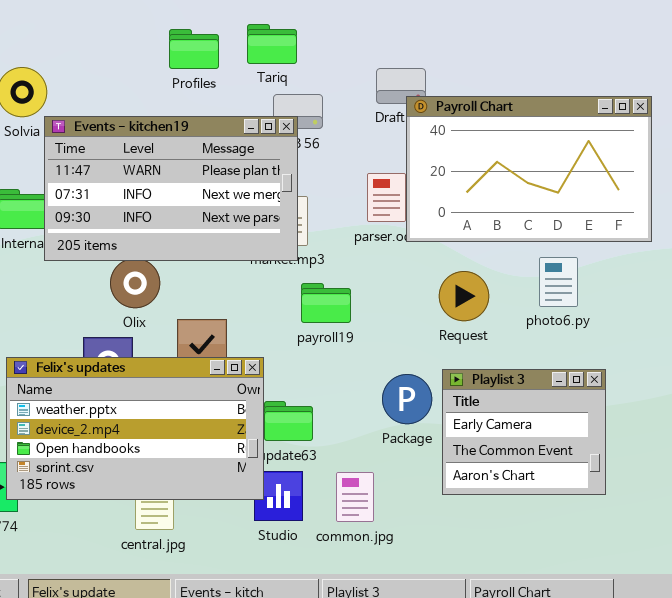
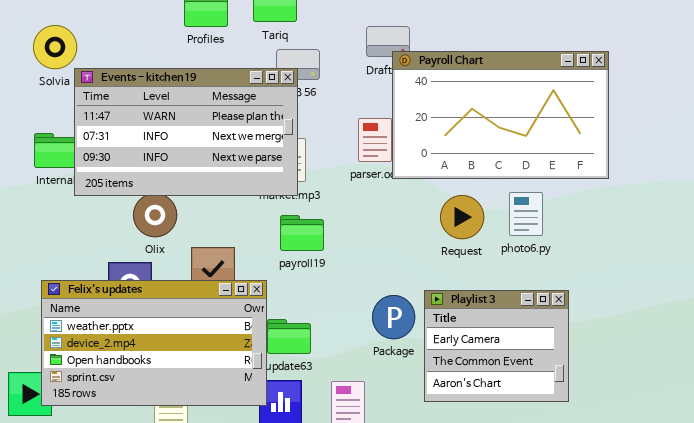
Request: [439,271,489,321] -> [440,195,484,239], moved
payroll19: [301,283,351,323] -> [280,215,324,251], moved

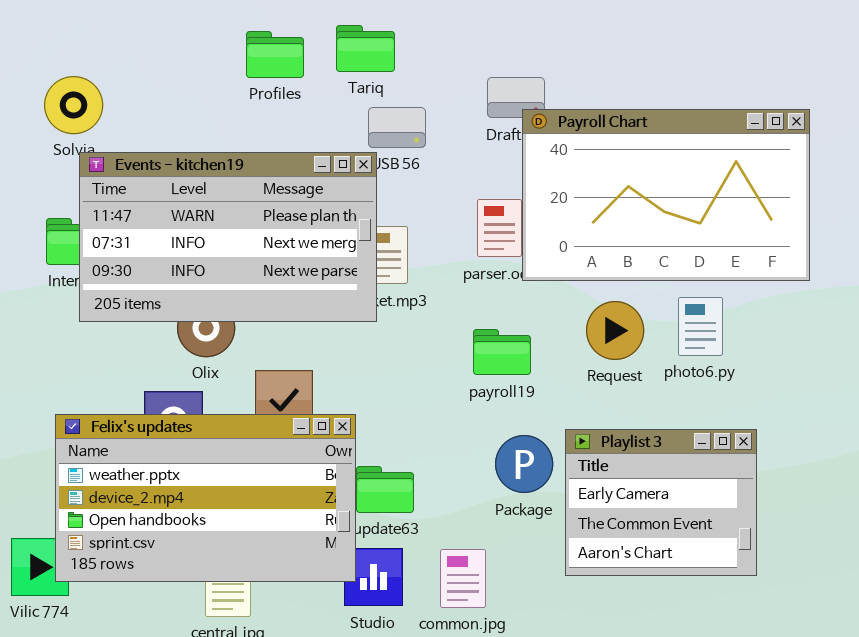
Events - kitchen19: [74,68,298,196] -> [79,152,377,322], moved
payroll19: [280,215,324,251] -> [473,329,531,375], moved

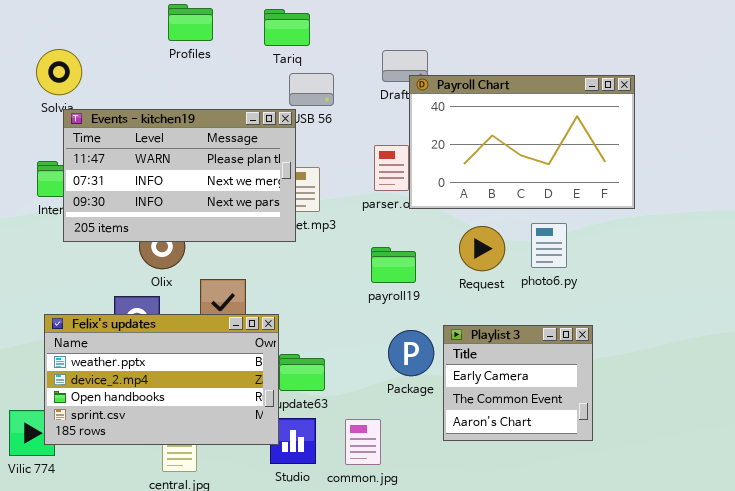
Profiles: [246,31,304,78] -> [168,4,213,41], moved

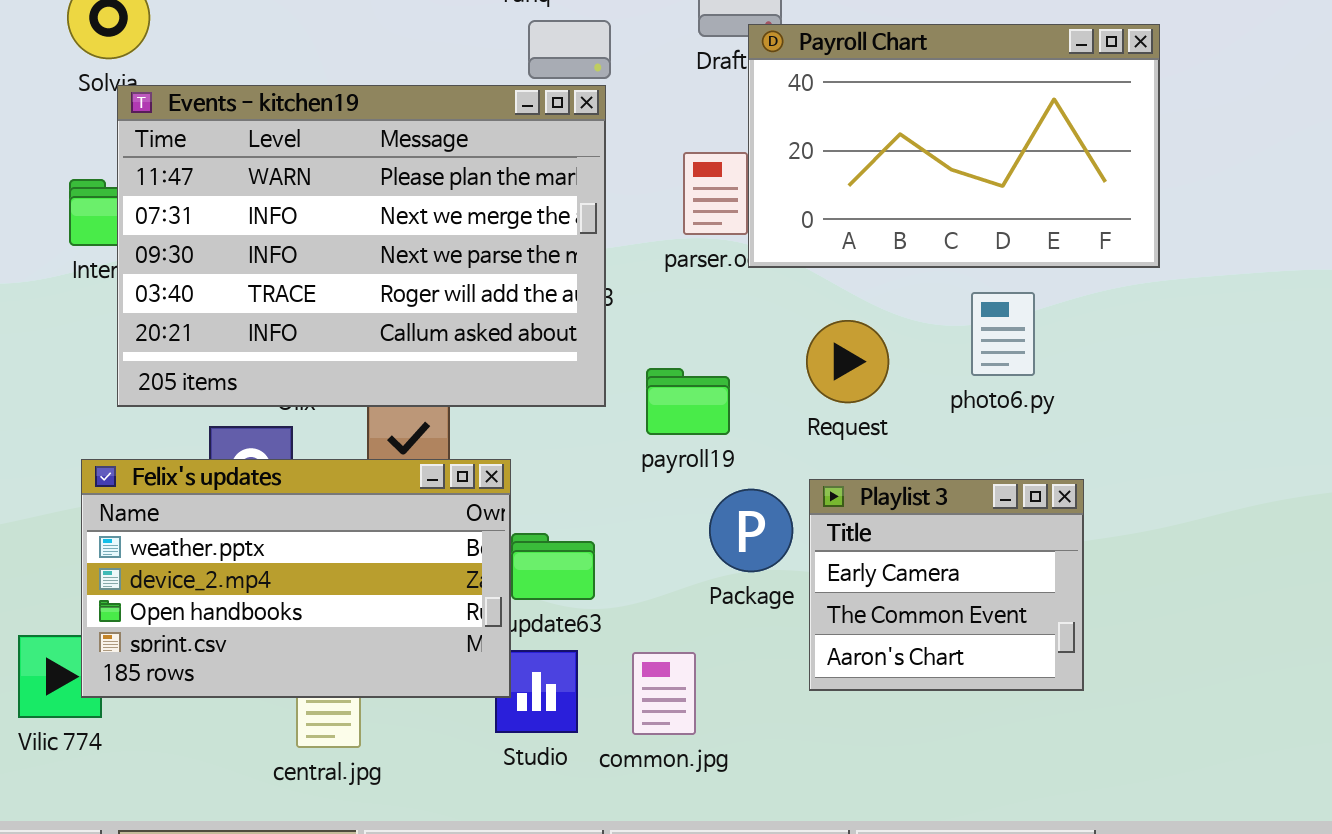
Events - kitchen19: [63,109,296,242] -> [117,85,606,407], resized
Request: [459,226,505,271] -> [806,320,889,403], moved
payroll19: [371,247,416,283] -> [646,368,730,435], moved

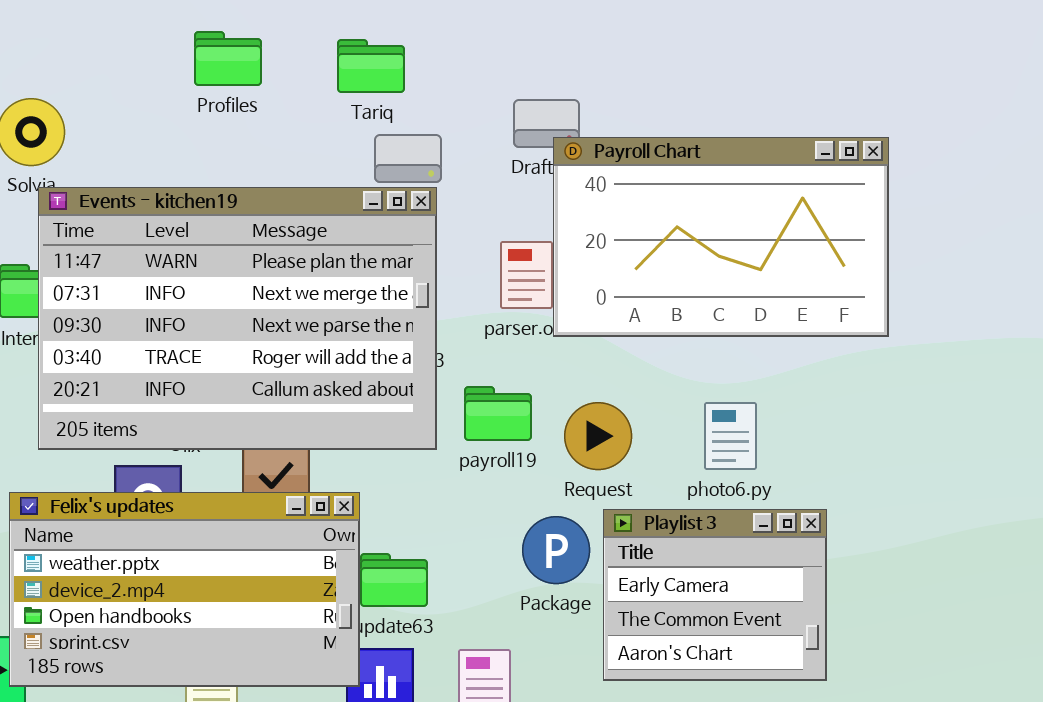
photo6.py: [971,292,1035,376] -> [704,402,757,470], moved
Request: [806,320,889,403] -> [564,402,632,470], moved
payroll19: [646,368,730,435] -> [464,386,532,441], moved

